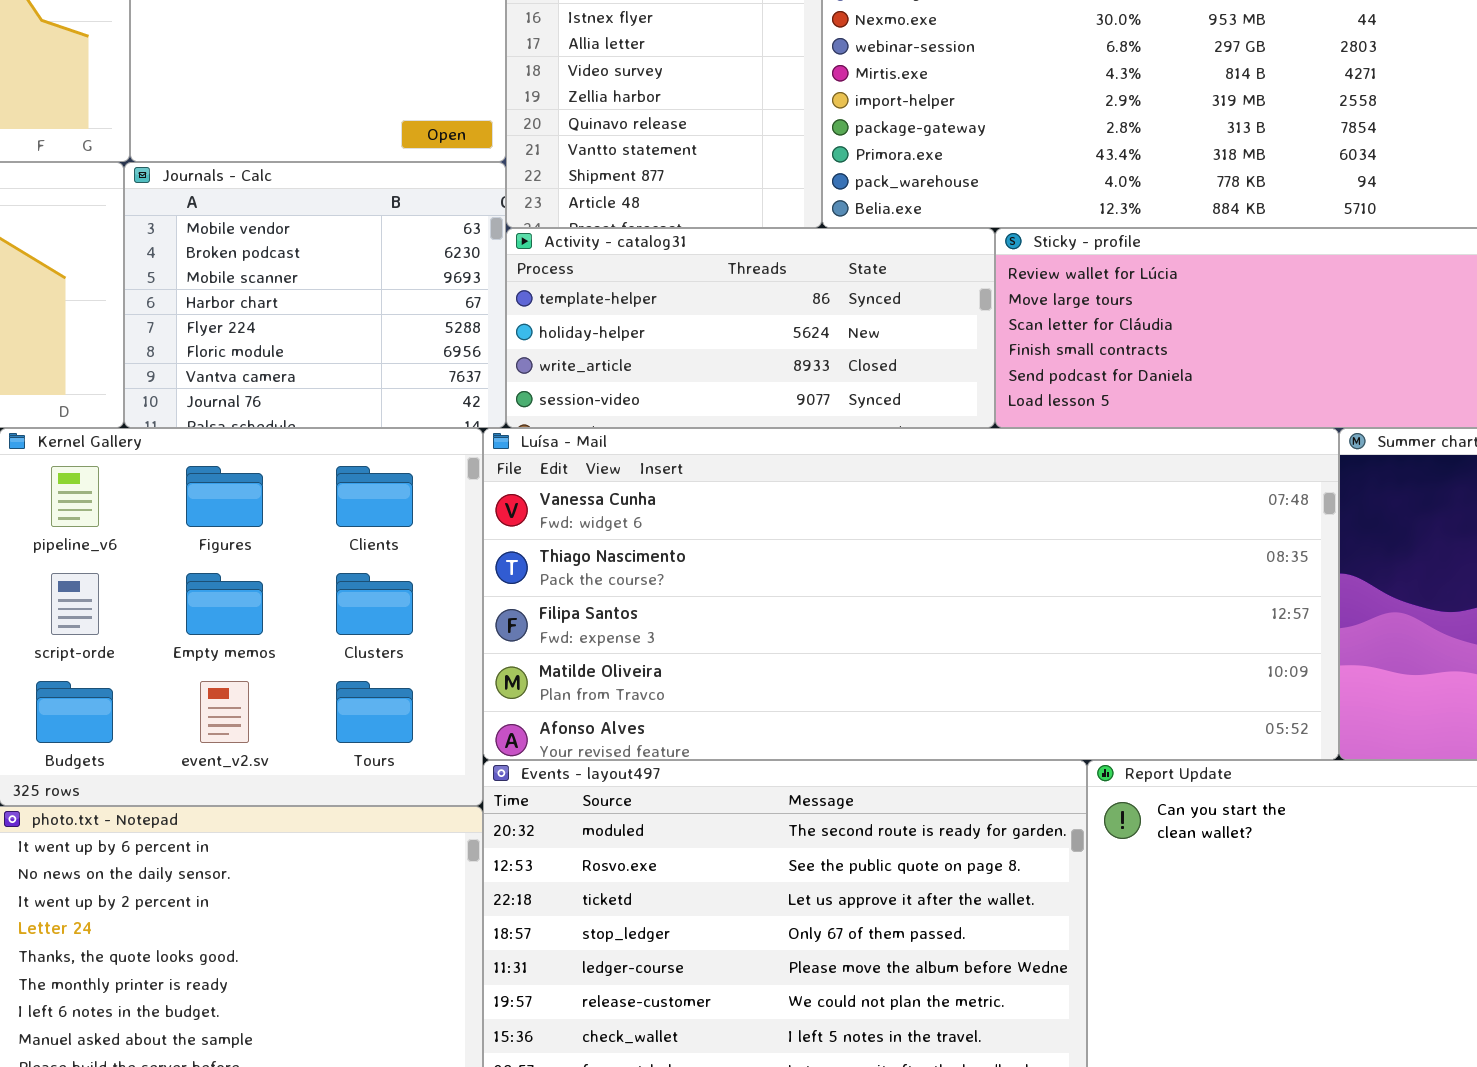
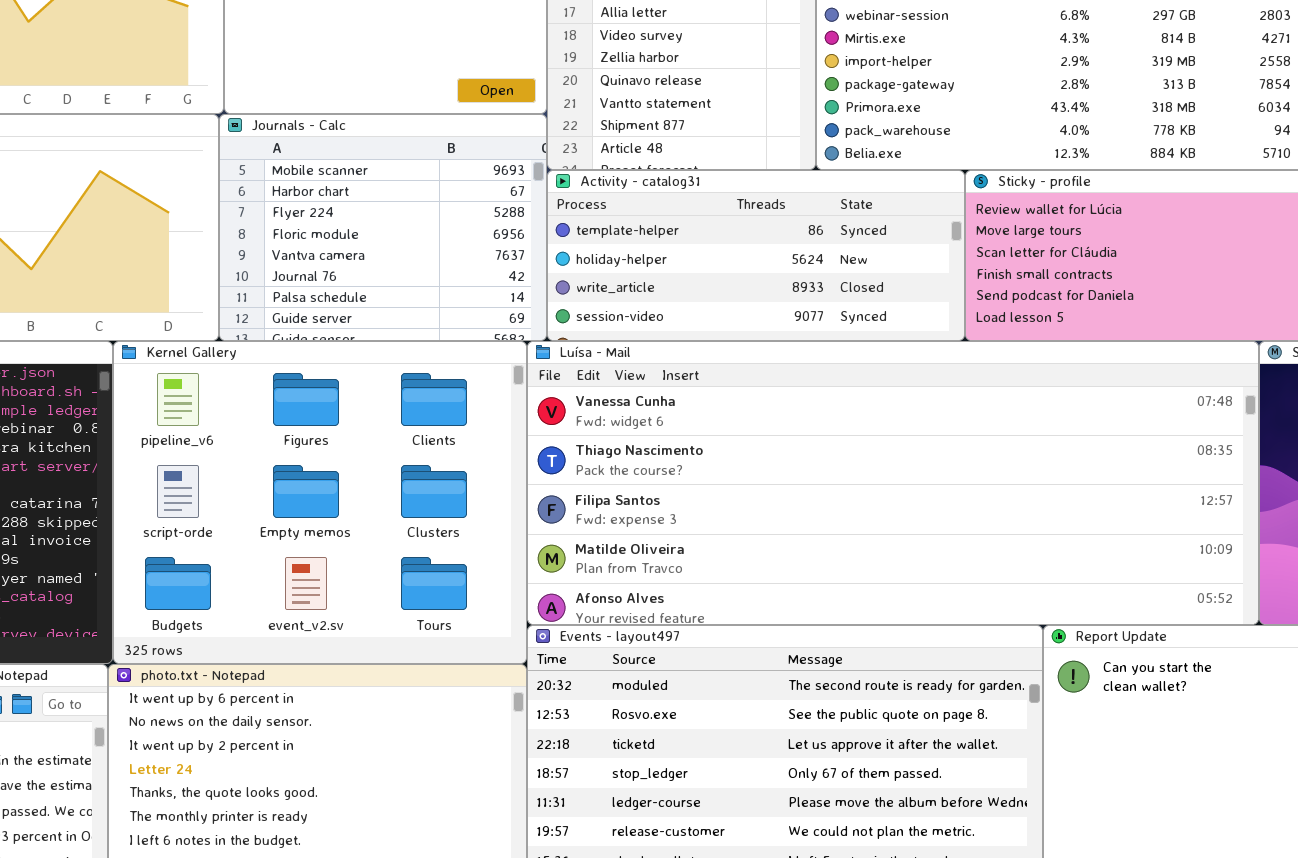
Journals - Calc: [124,162,506,428] -> [219,114,547,341], scrolled down 2 rows

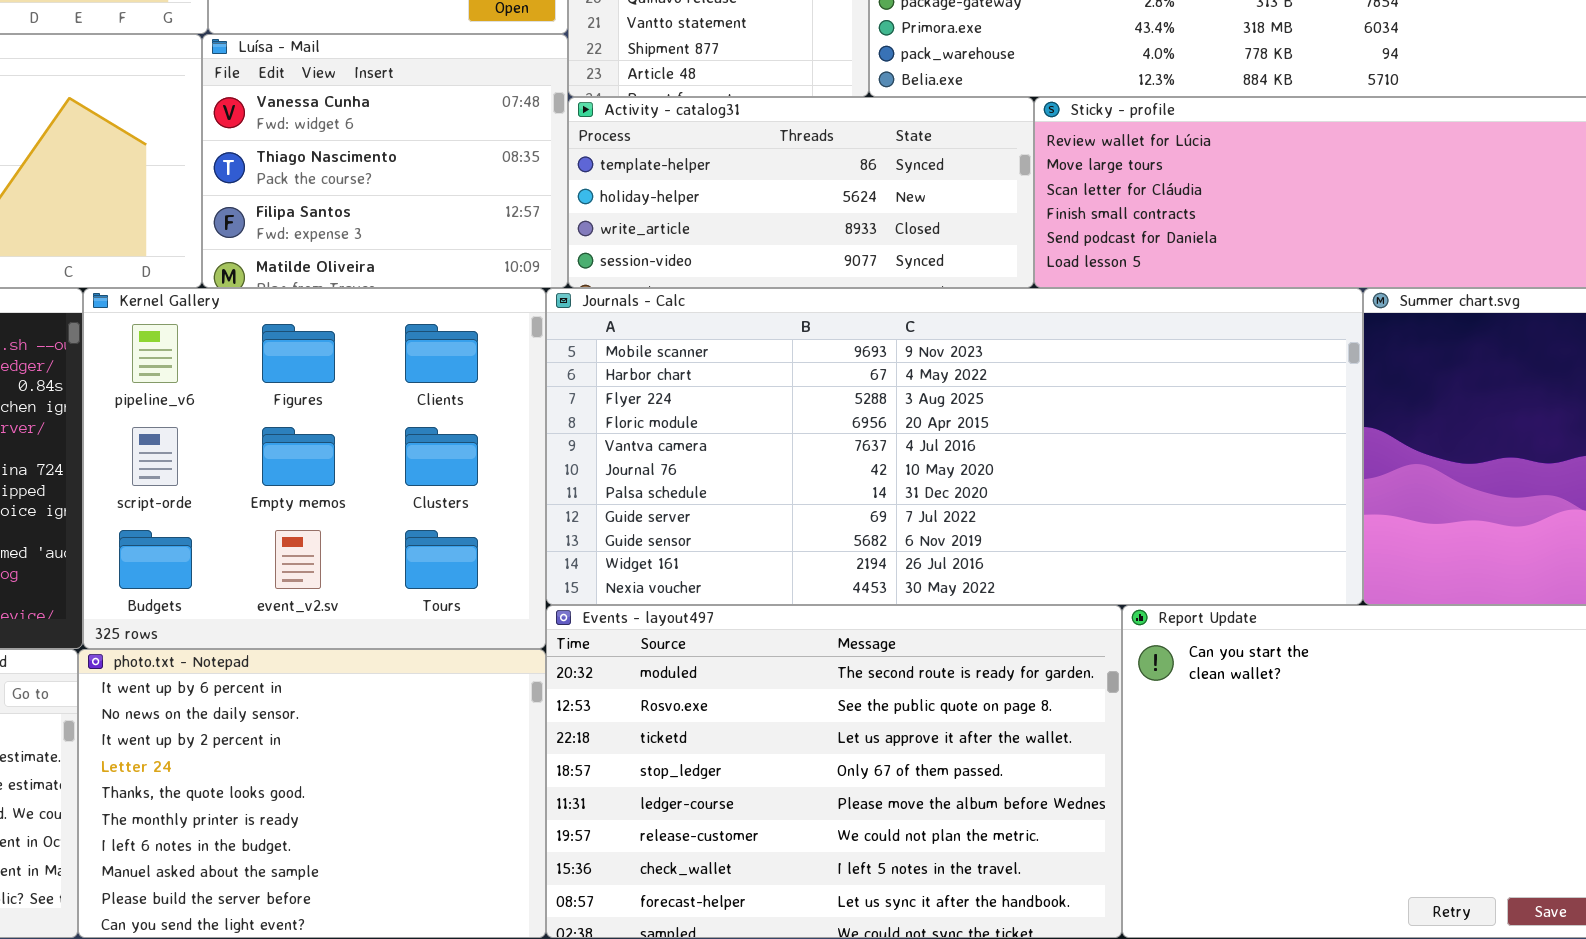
Journals - Calc: [219,114,547,341] -> [546,288,1363,605], moved, resized
Luísa - Mail: [527,341,1259,625] -> [202,34,568,288], moved, resized

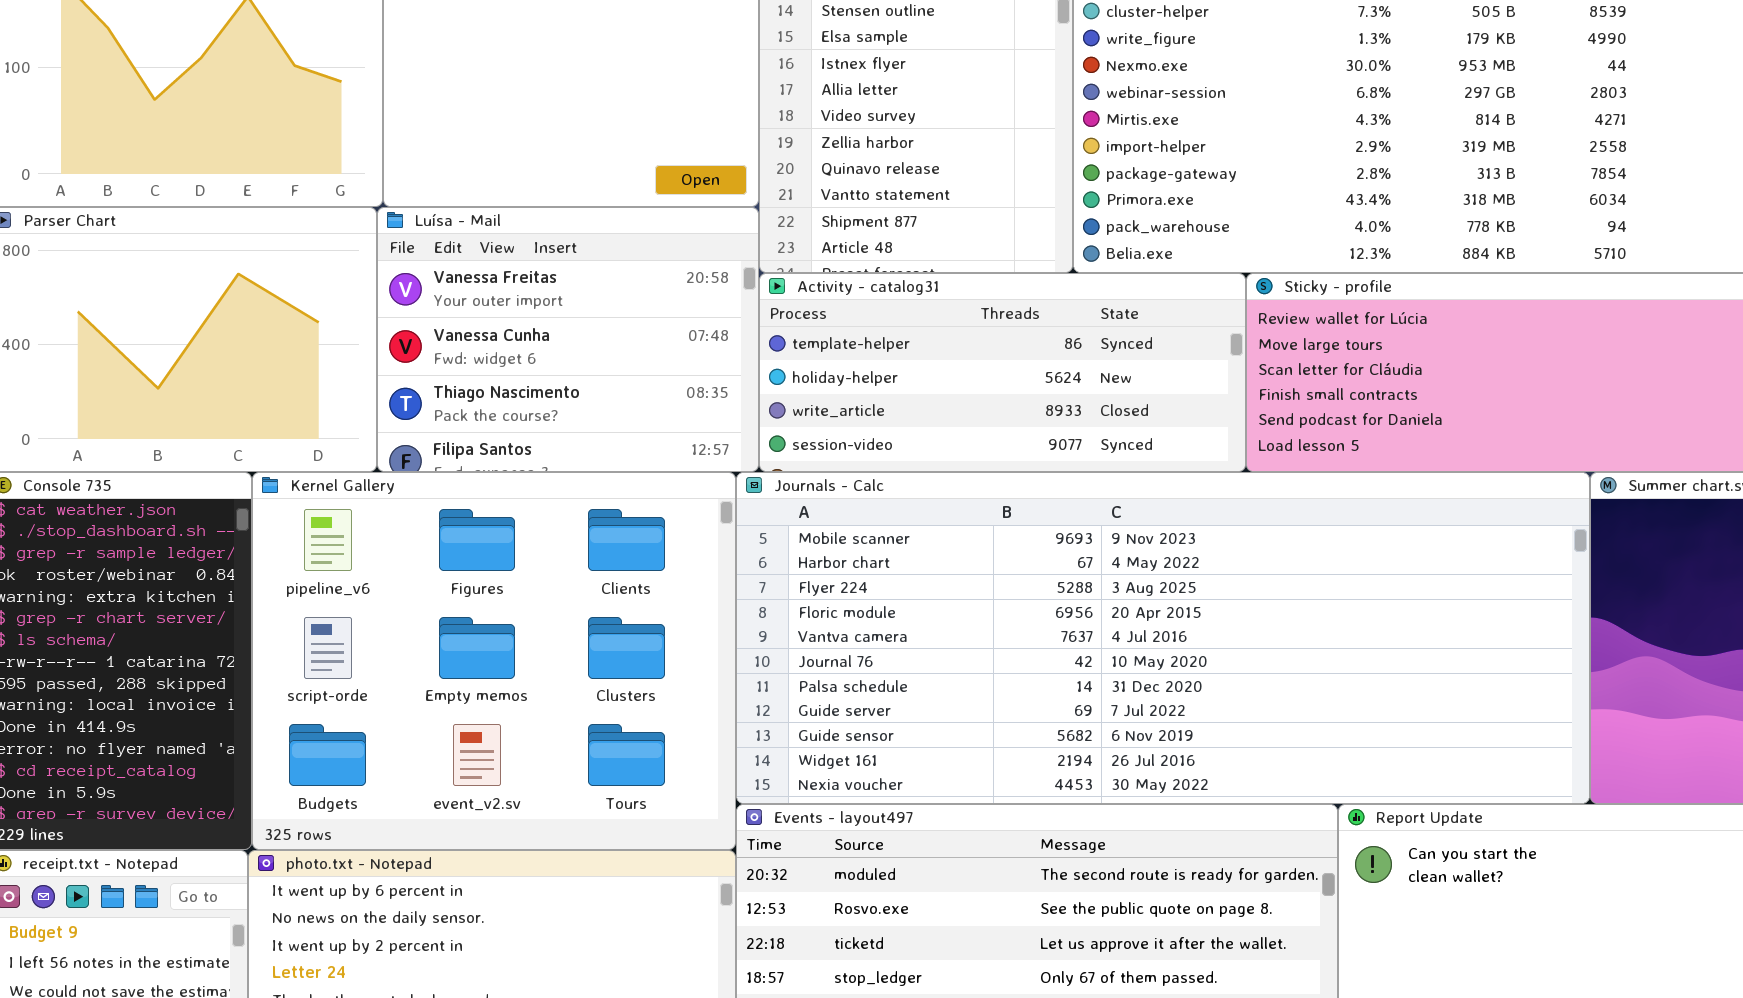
Luísa - Mail: [202,34,568,288] -> [377,207,759,472], scrolled up 1 row

